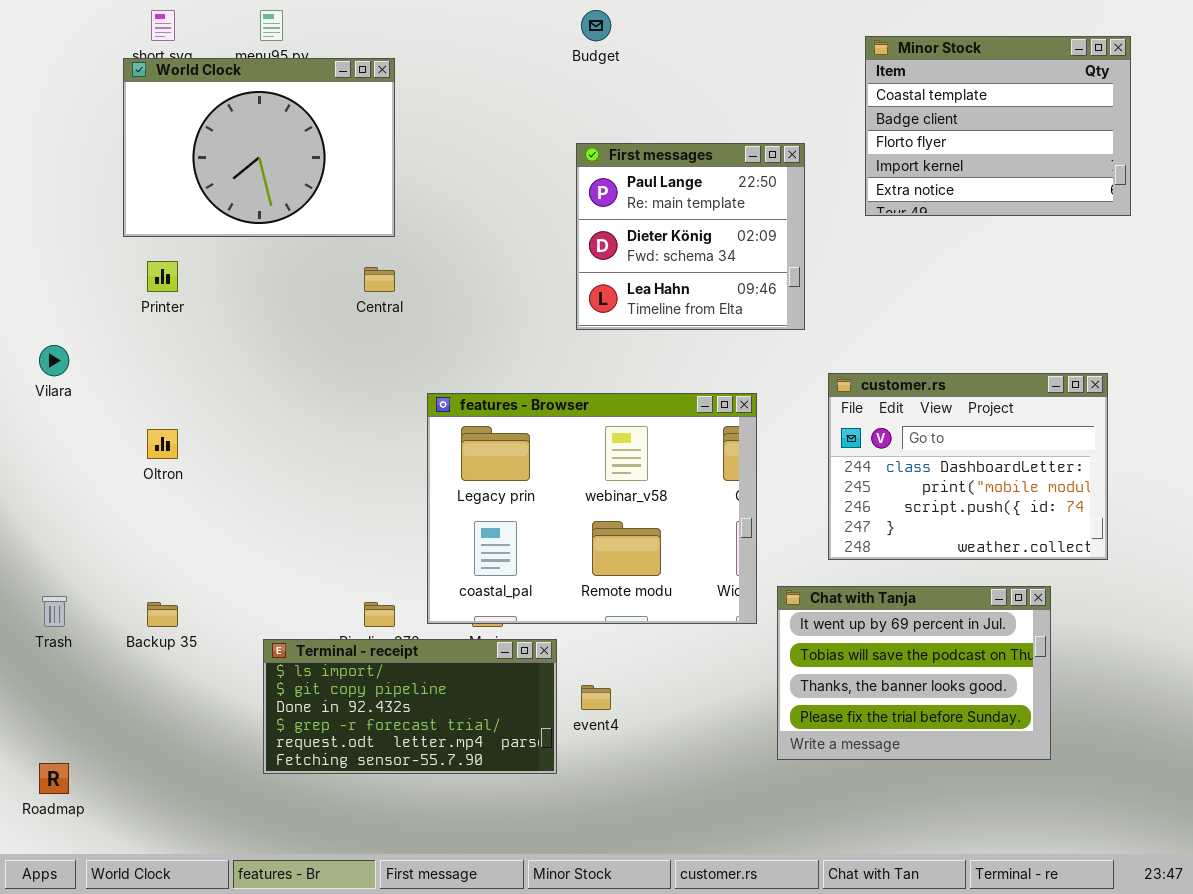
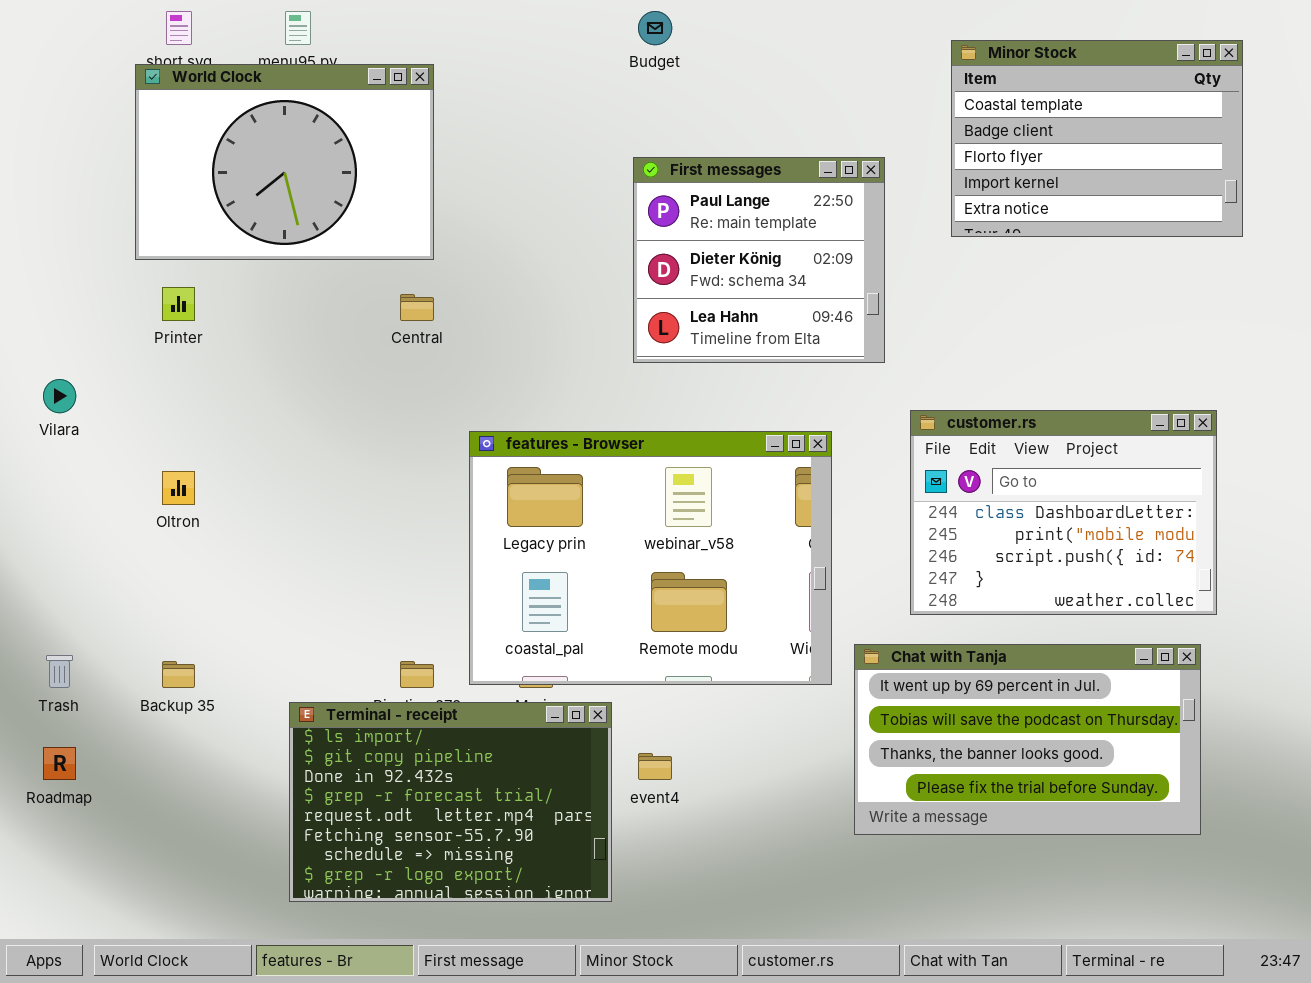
Chat with Tanja: [777,586,1051,760] -> [854,644,1201,835], resized
Terminal - receipt: [263,639,557,774] -> [289,702,612,902], resized
Roadmap: [39,763,69,794] -> [43,747,76,780], moved

